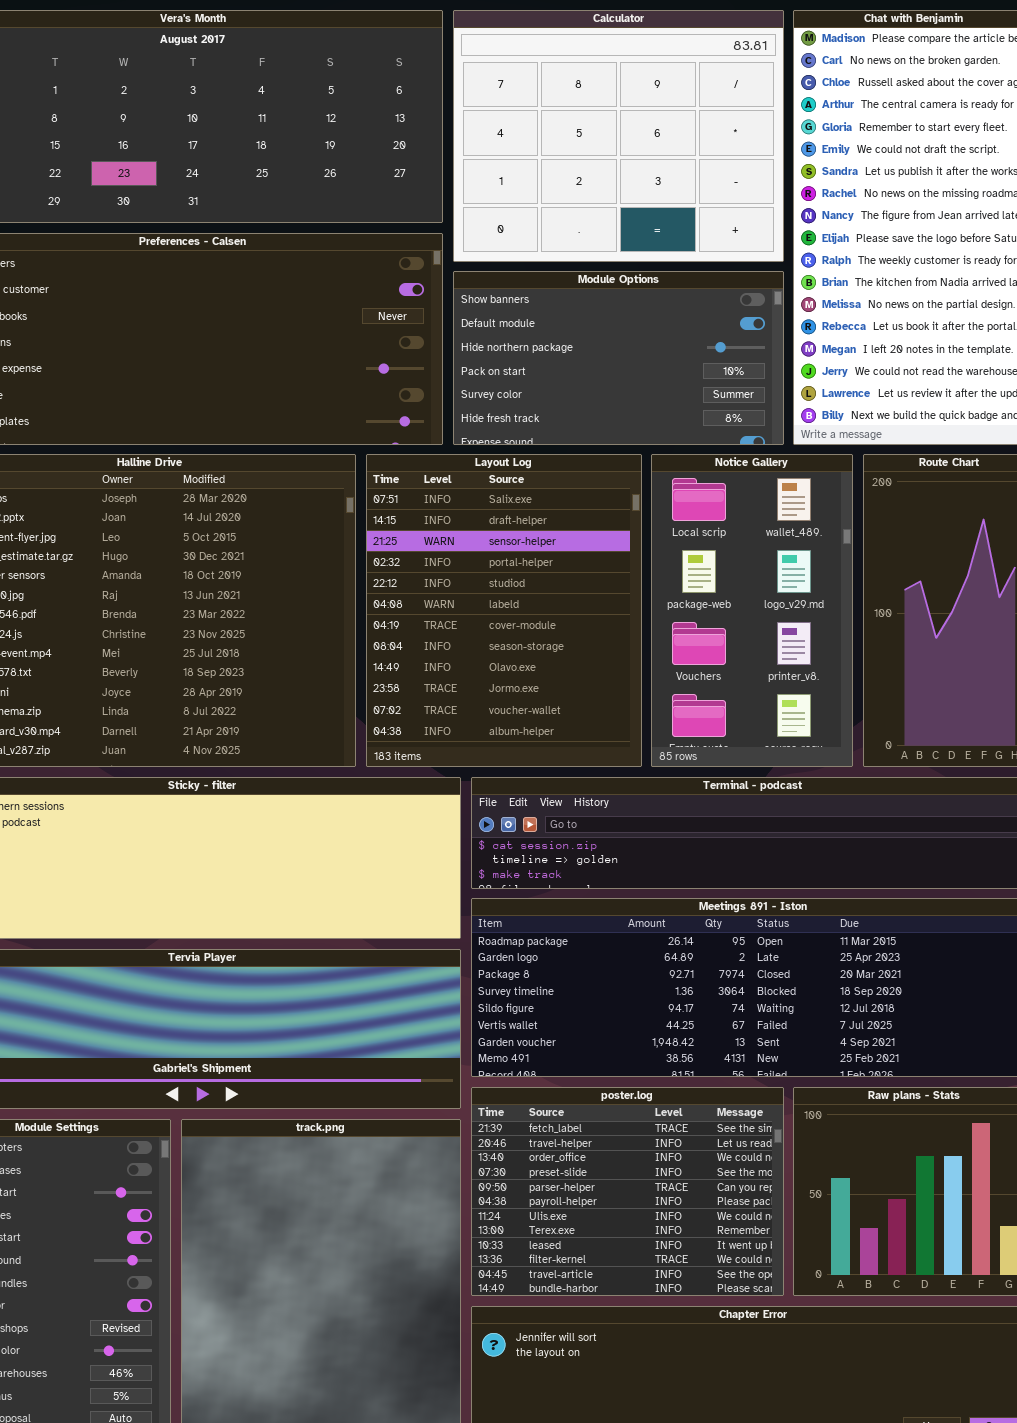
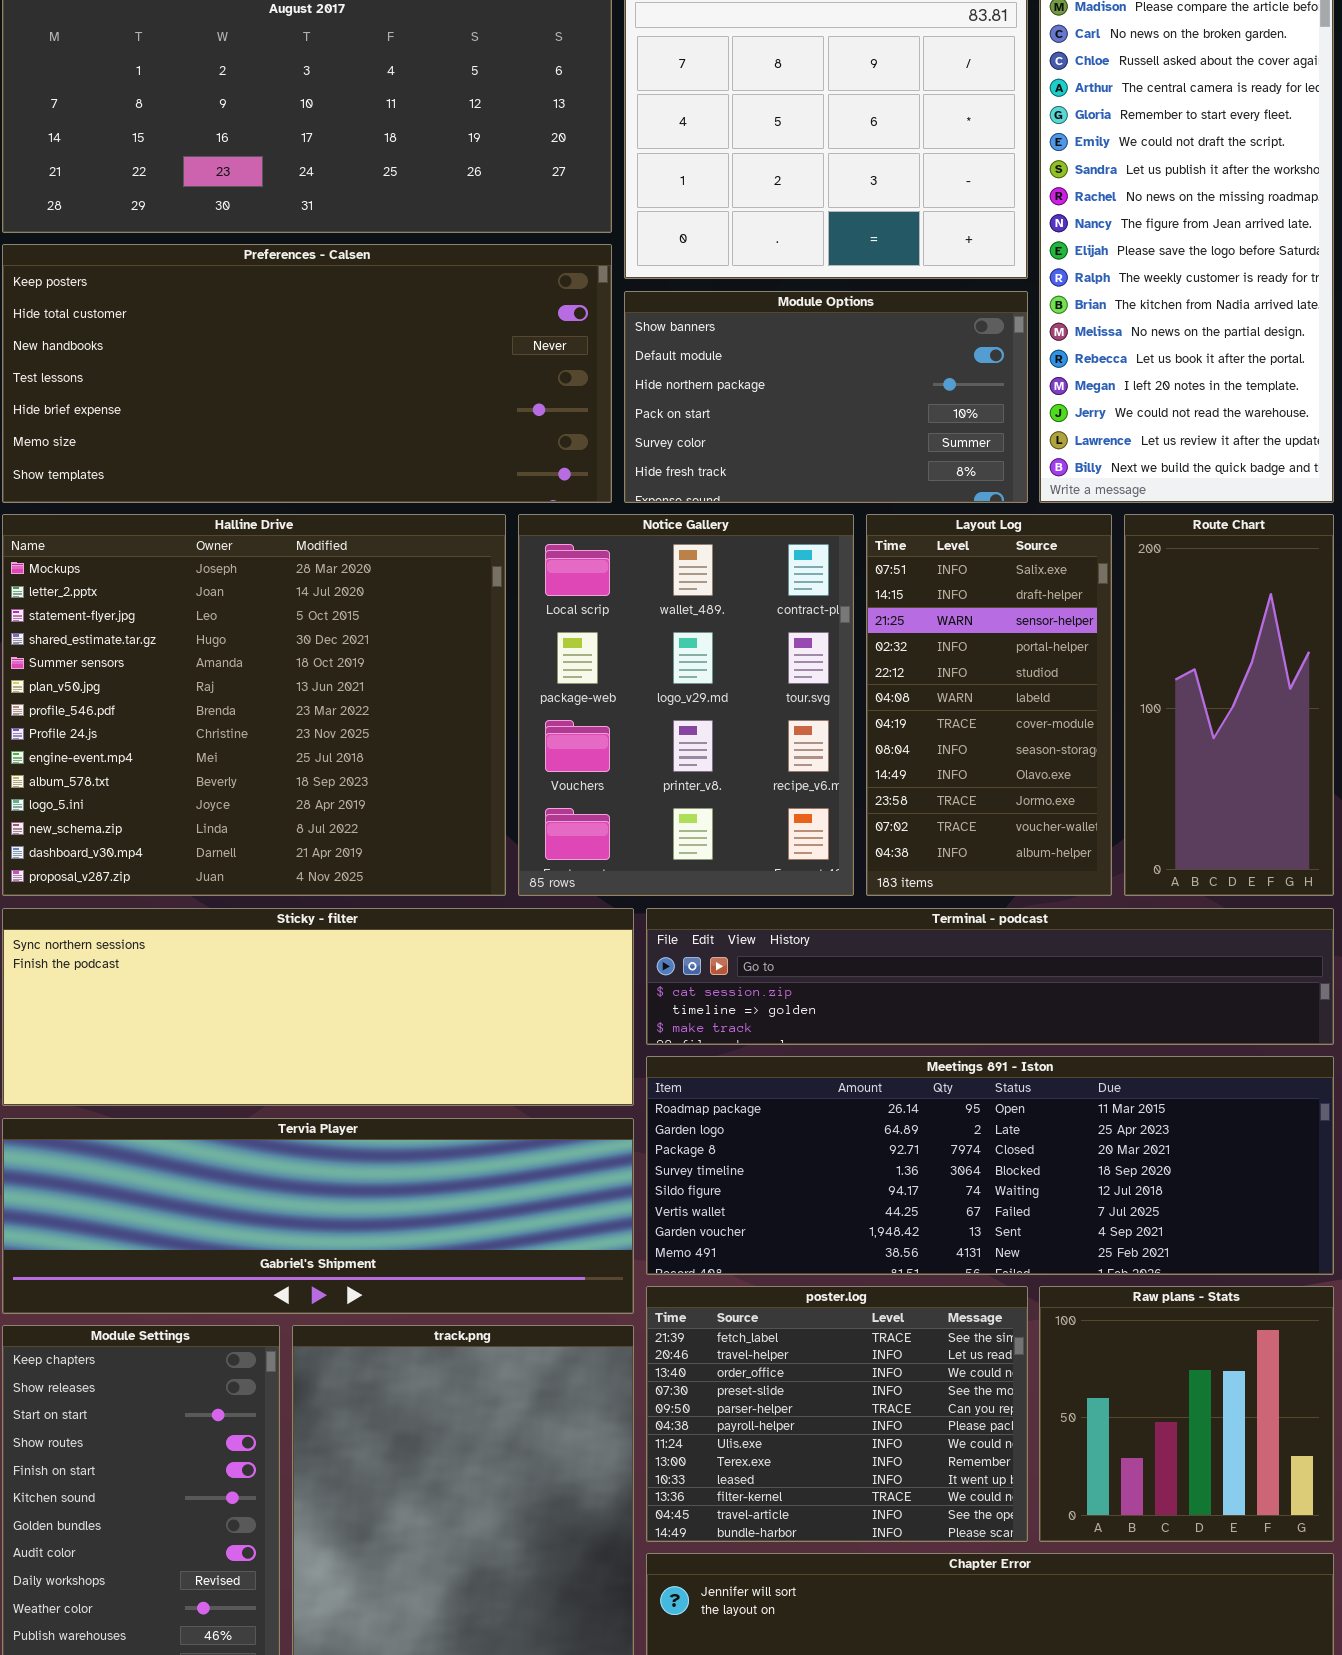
Layout Log: [366,454,642,767] -> [866,514,1112,896], moved, resized
Notice Gallery: [651,454,853,767] -> [518,514,854,896], moved, resized

